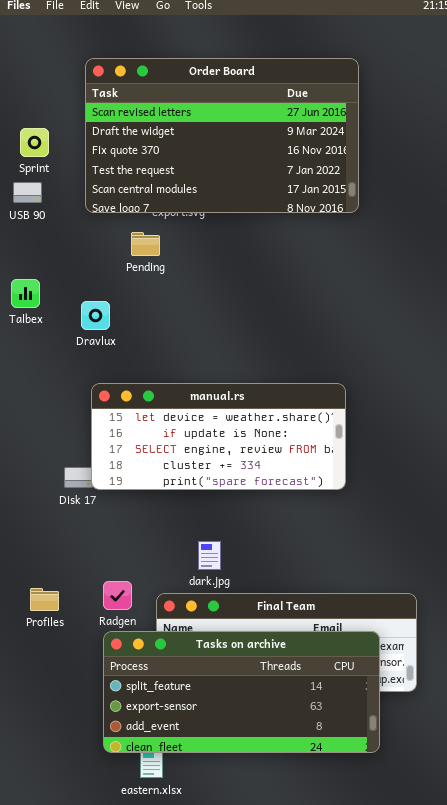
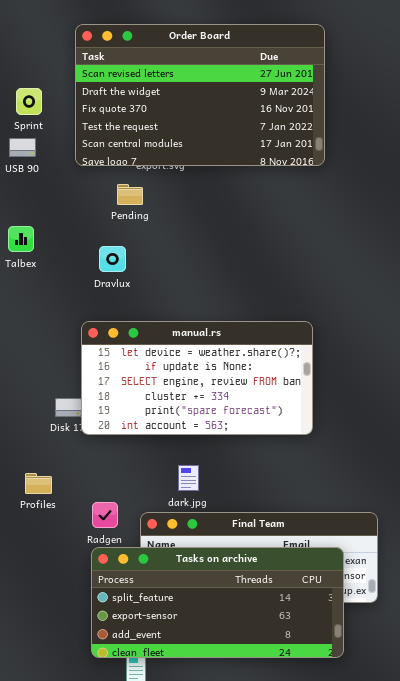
Dravlux: [81,301,110,330] -> [99,246,126,272], moved
manual.rs: [91,383,346,490] -> [81,321,313,435], resized
Profiles: [30,588,59,611] -> [25,473,52,494], moved

